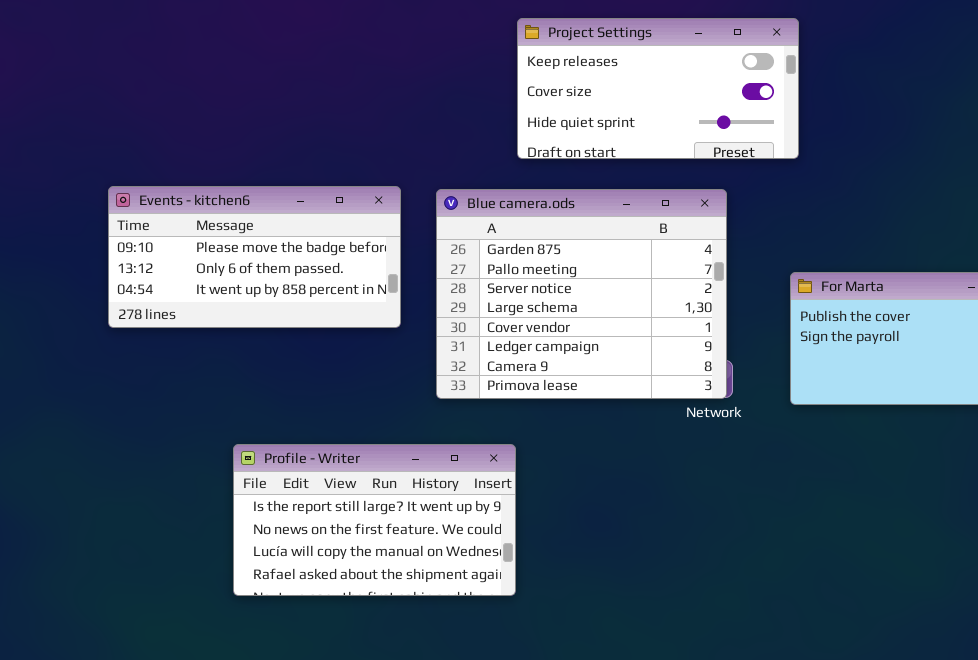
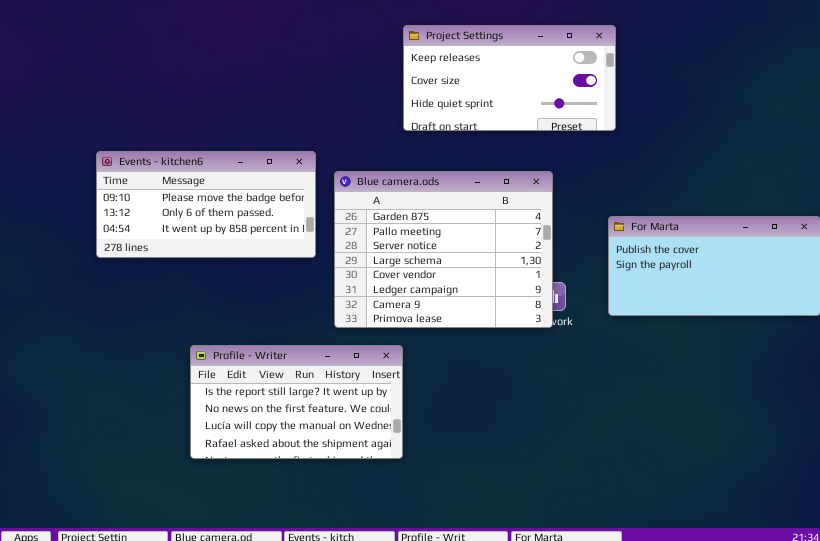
Blue camera.ods: [436,189,727,399] -> [334,171,553,328], moved

